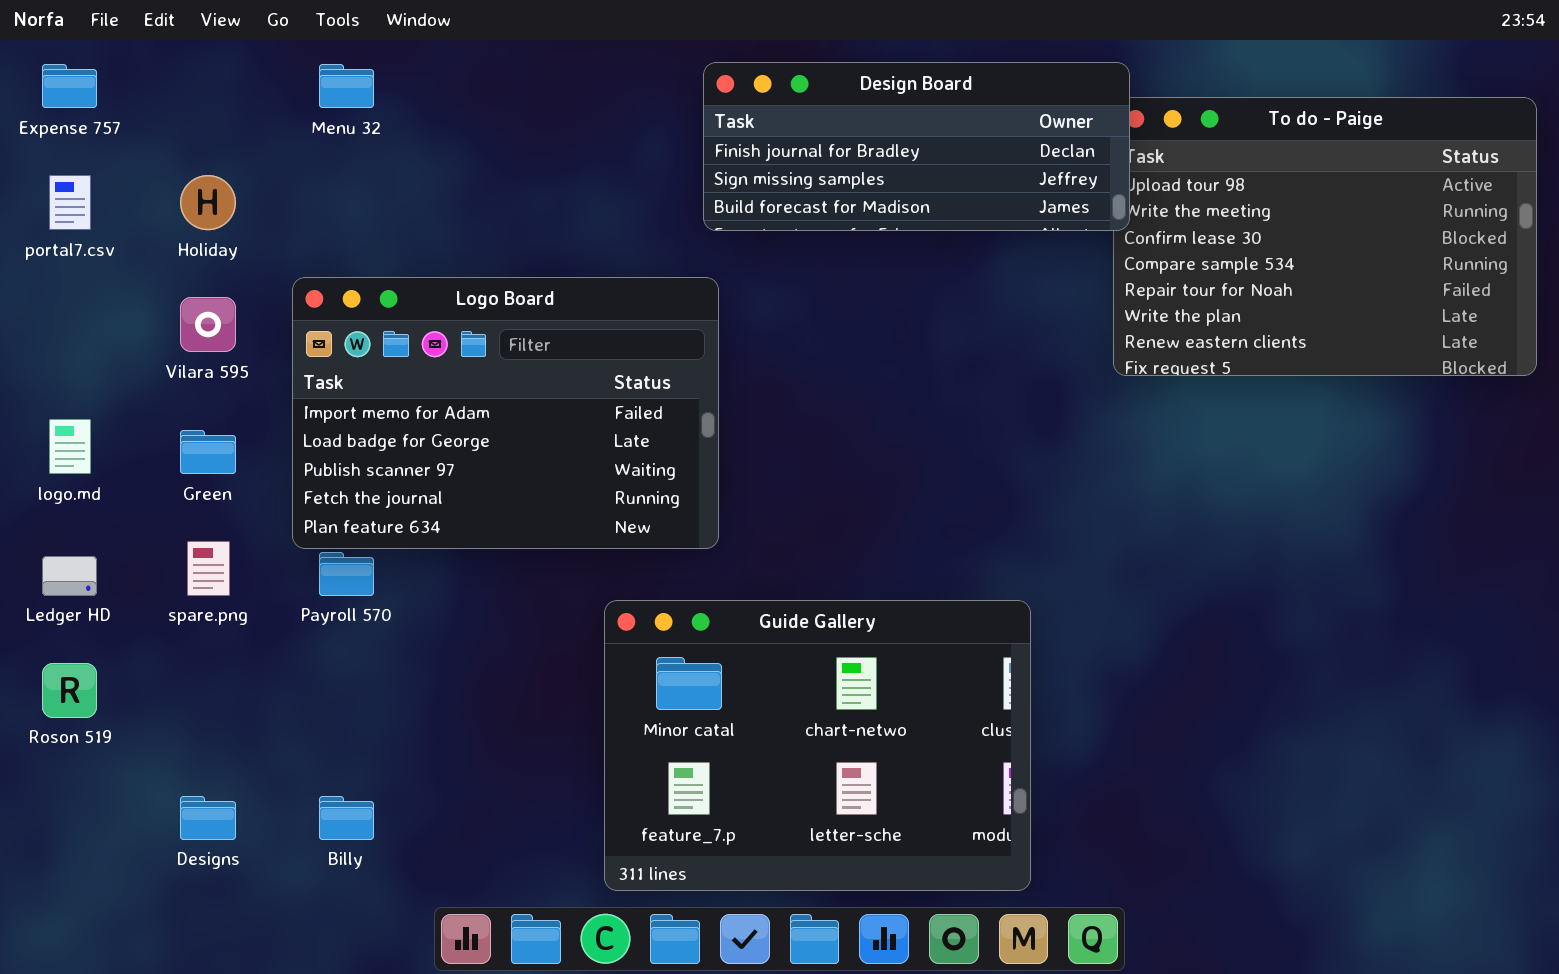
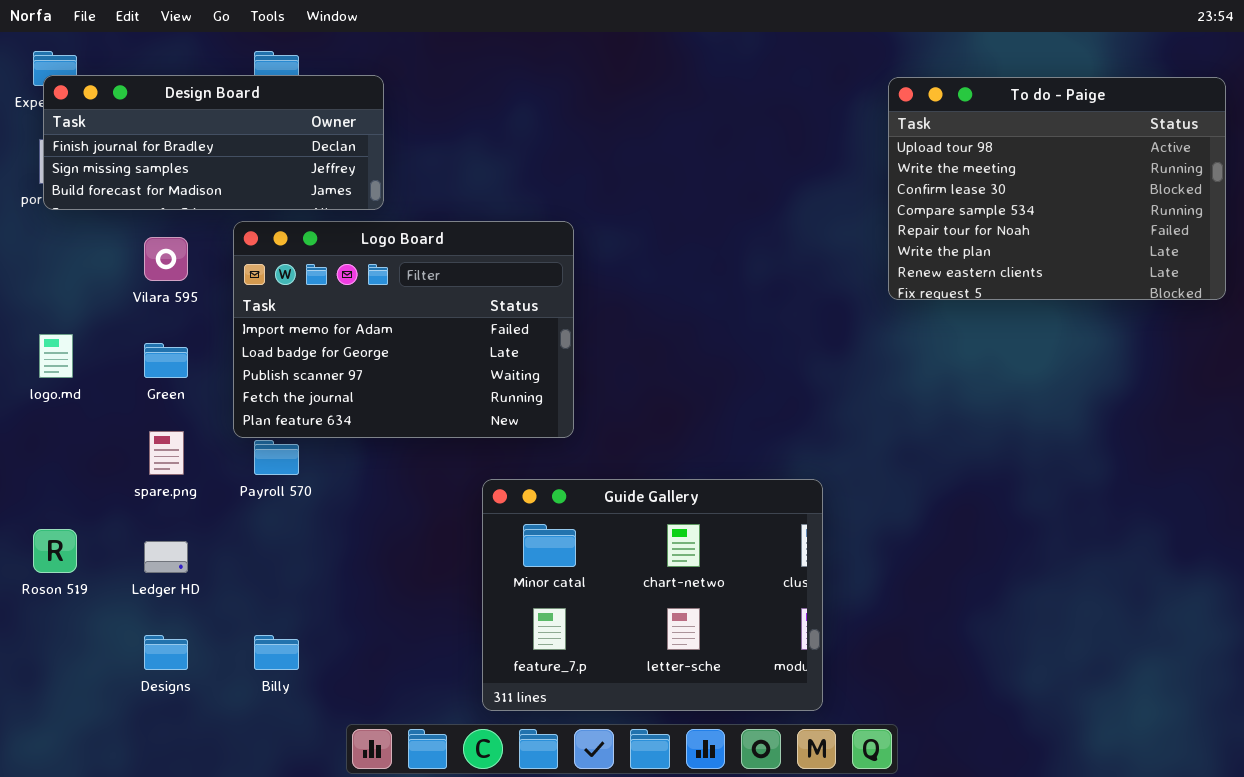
Design Board: [703,62,1130,231] -> [43,75,384,210], moved
Ledger HD: [42,556,97,596] -> [144,541,188,573], moved

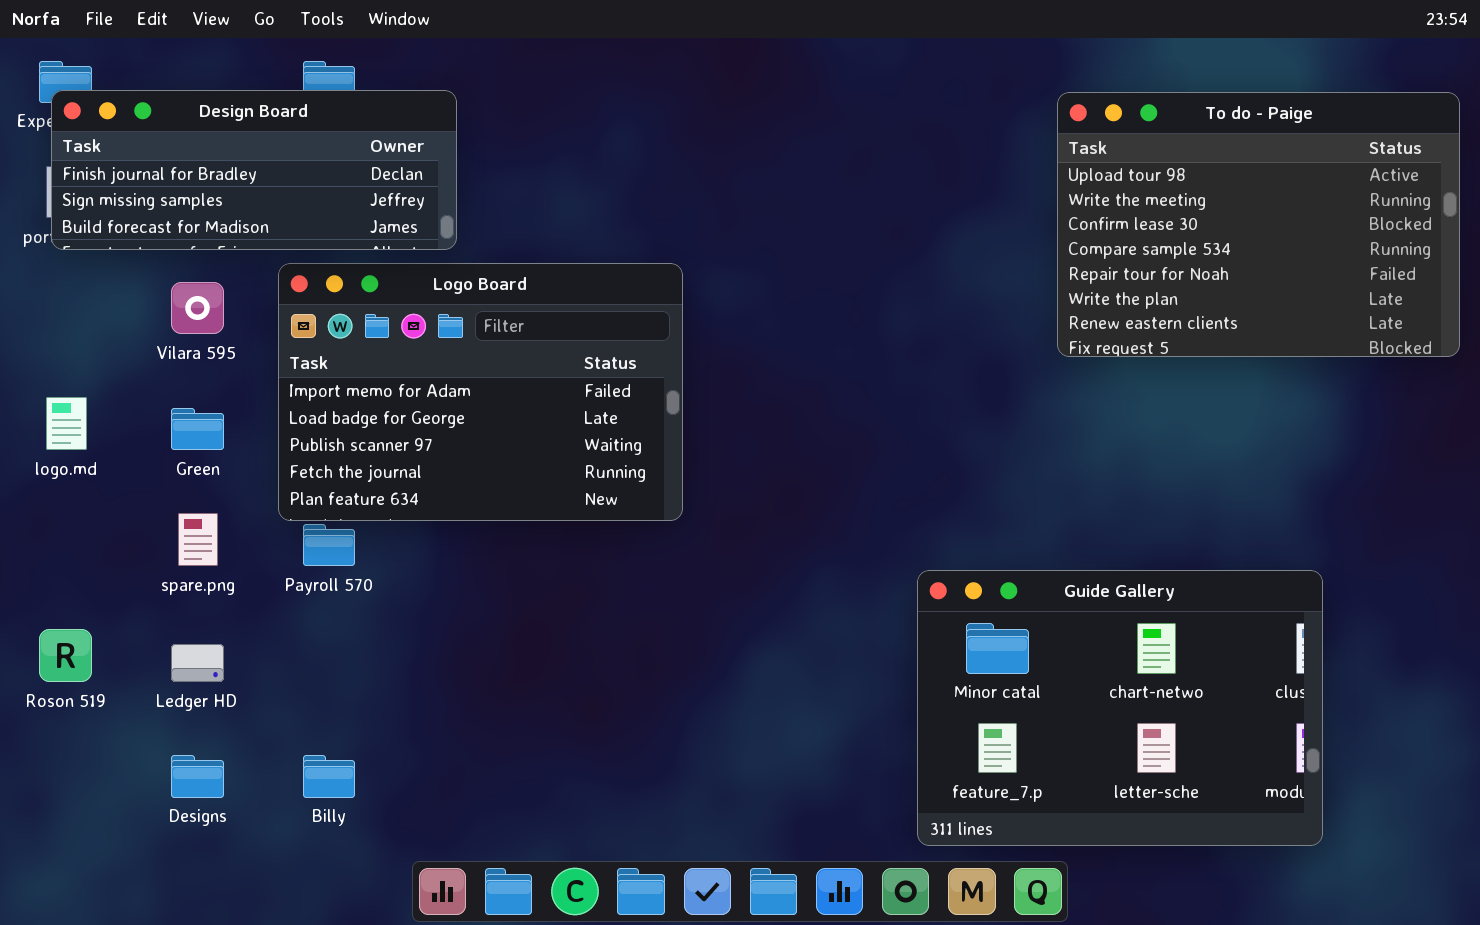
Guide Gallery: [482,479,823,711] -> [917,570,1323,846], moved

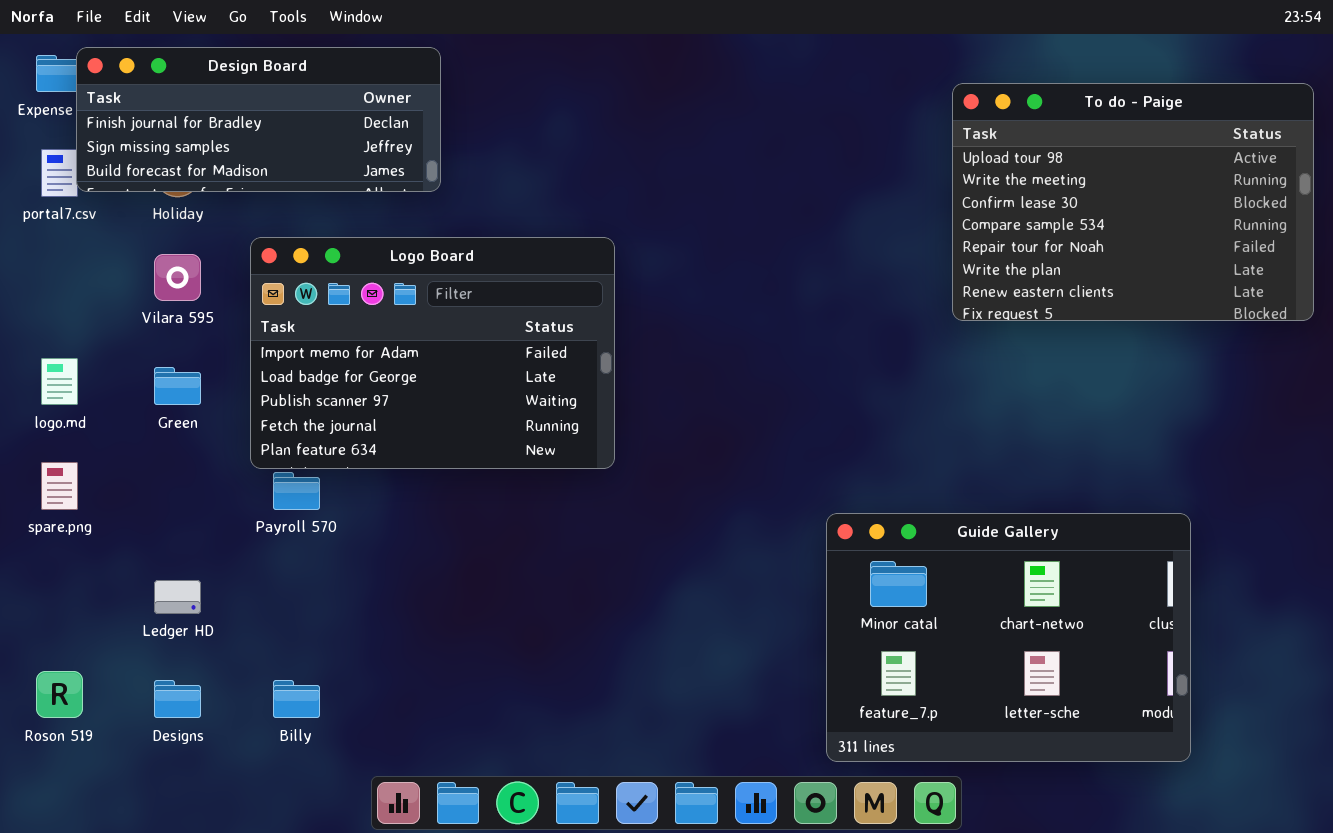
Design Board: [51,90,457,250] -> [76,47,441,192], moved
spare.png: [178,513,218,566] -> [41,462,78,510], moved
Roson 519: [39,629,92,682] -> [36,671,83,718], moved

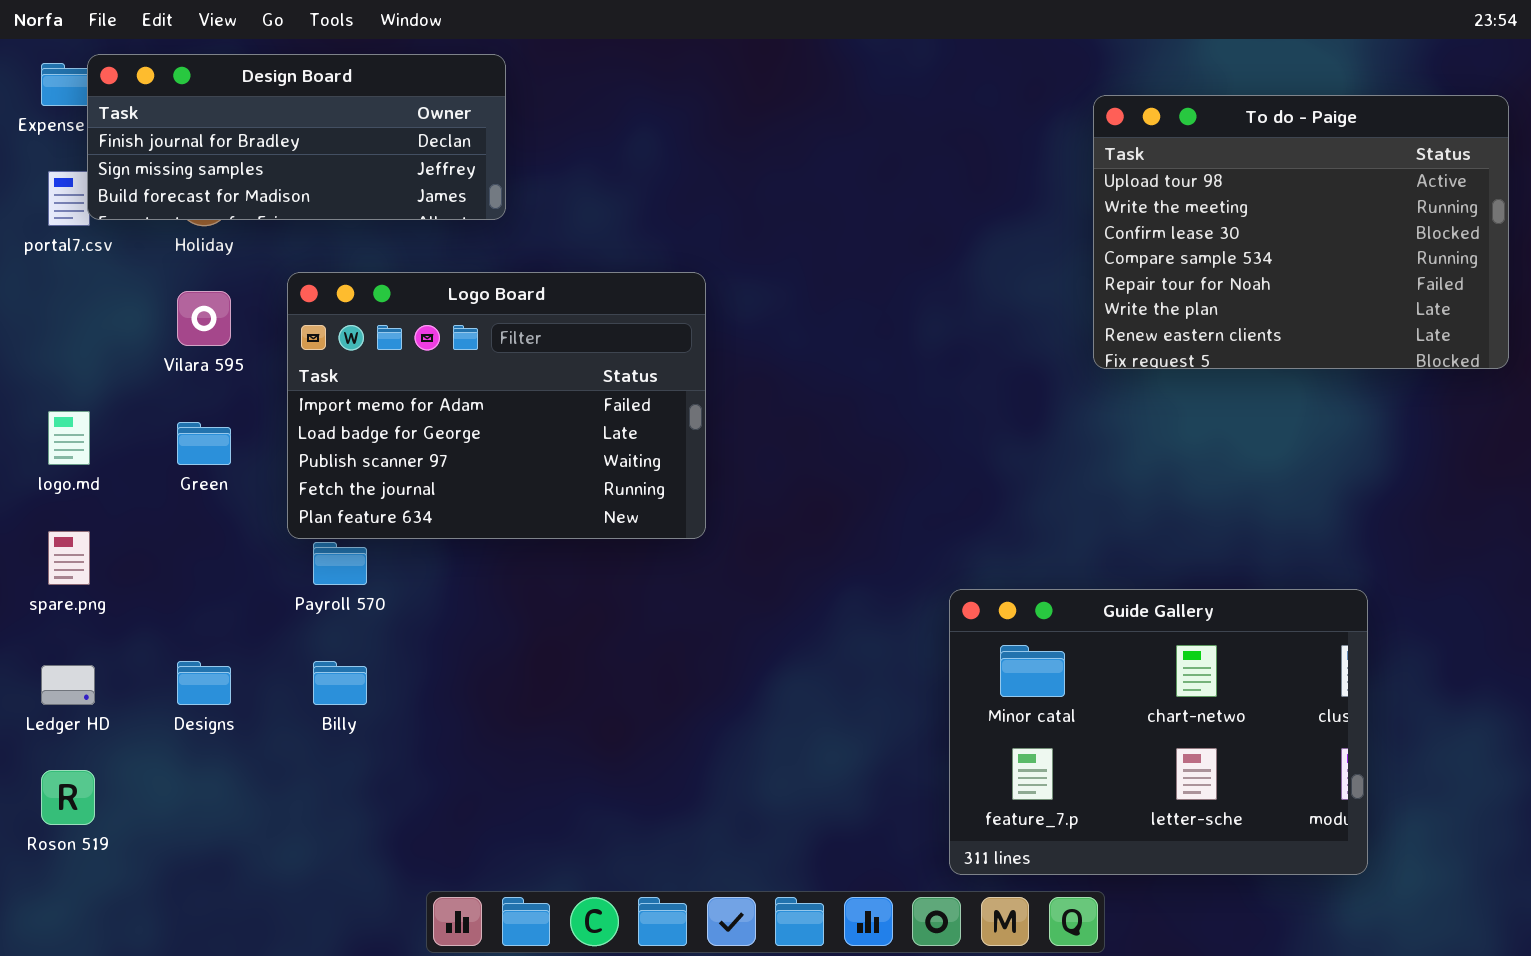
Ledger HD: [154,580,201,614] -> [41,665,95,705], moved
Designs: [154,680,201,718] -> [177,661,231,705], moved
Billy: [273,680,320,718] -> [313,661,367,705], moved

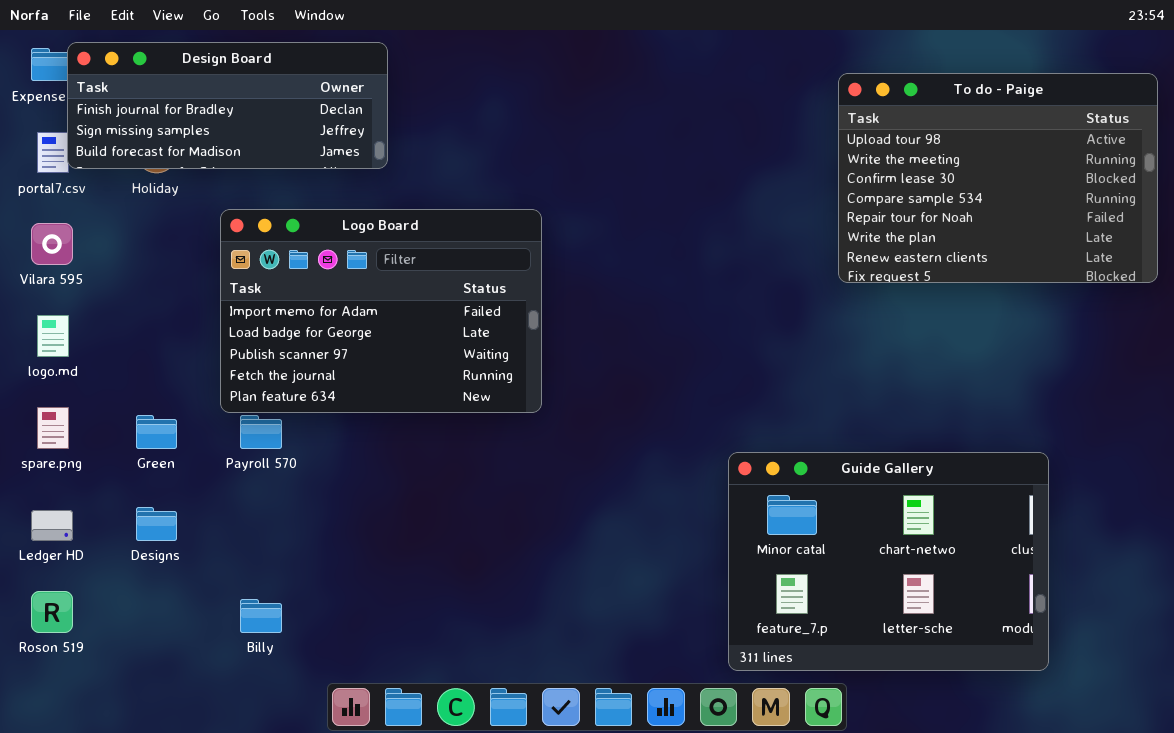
Vilara 595: [177,291,231,346] -> [31,223,73,265], moved
Green: [177,422,231,465] -> [136,415,177,449], moved
Billy: [313,661,367,705] -> [240,599,282,633], moved

